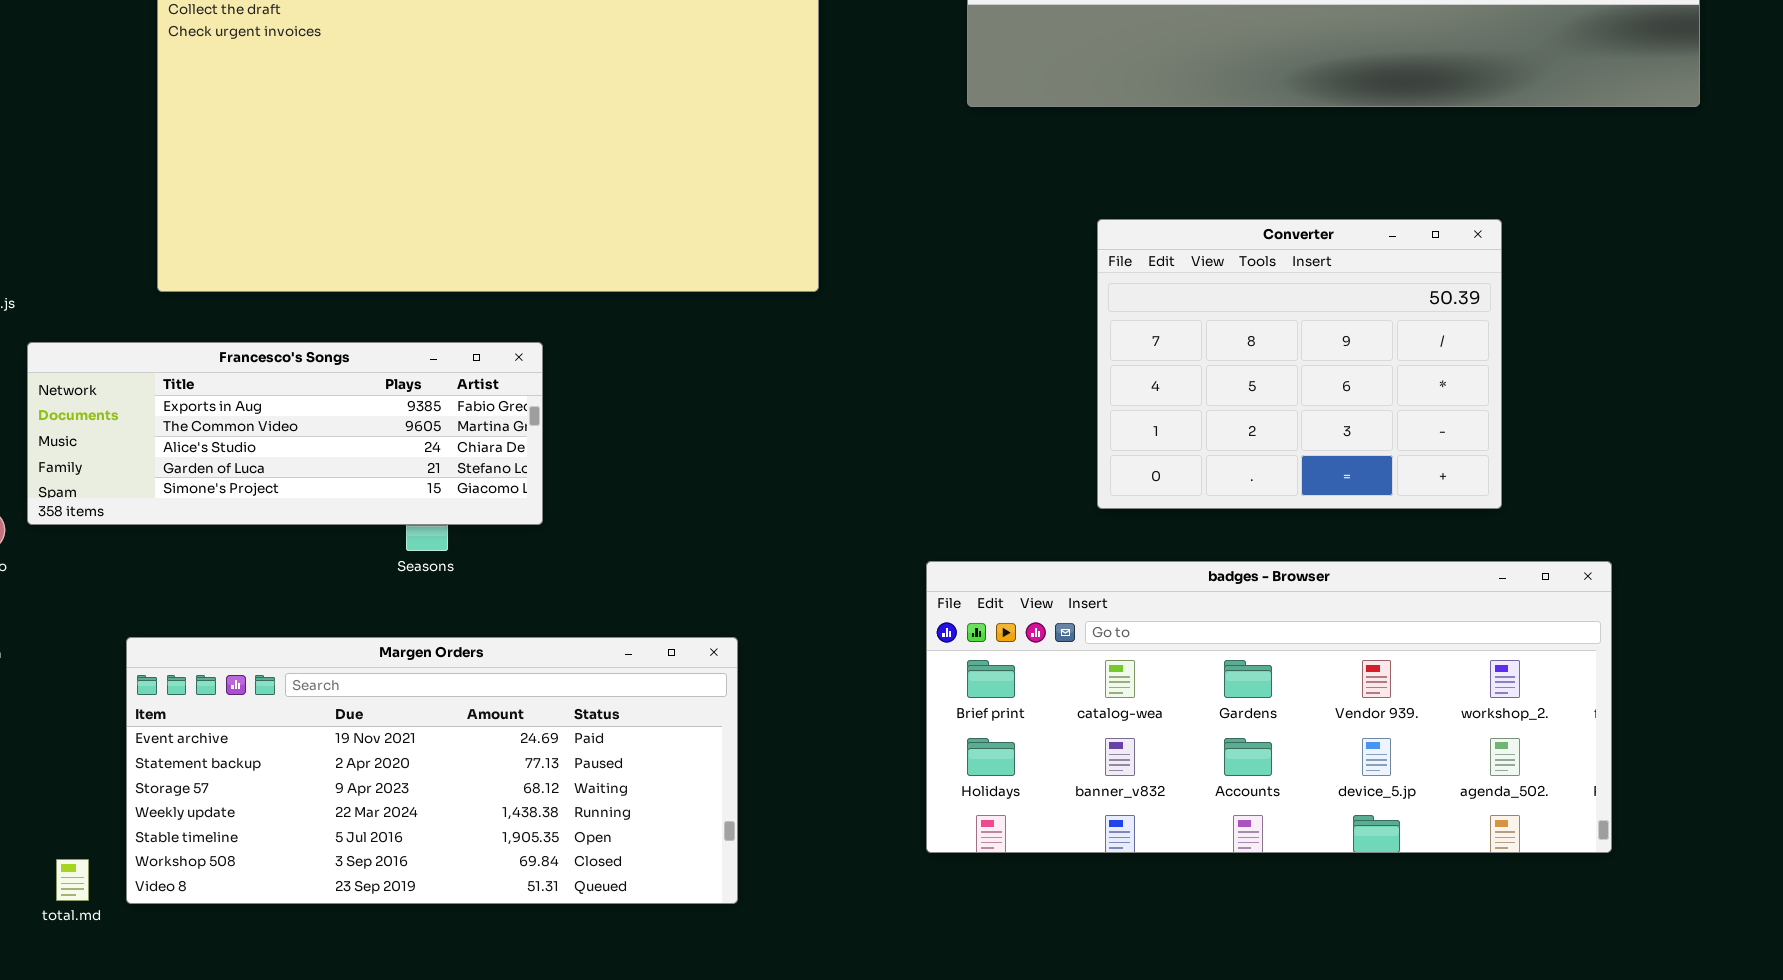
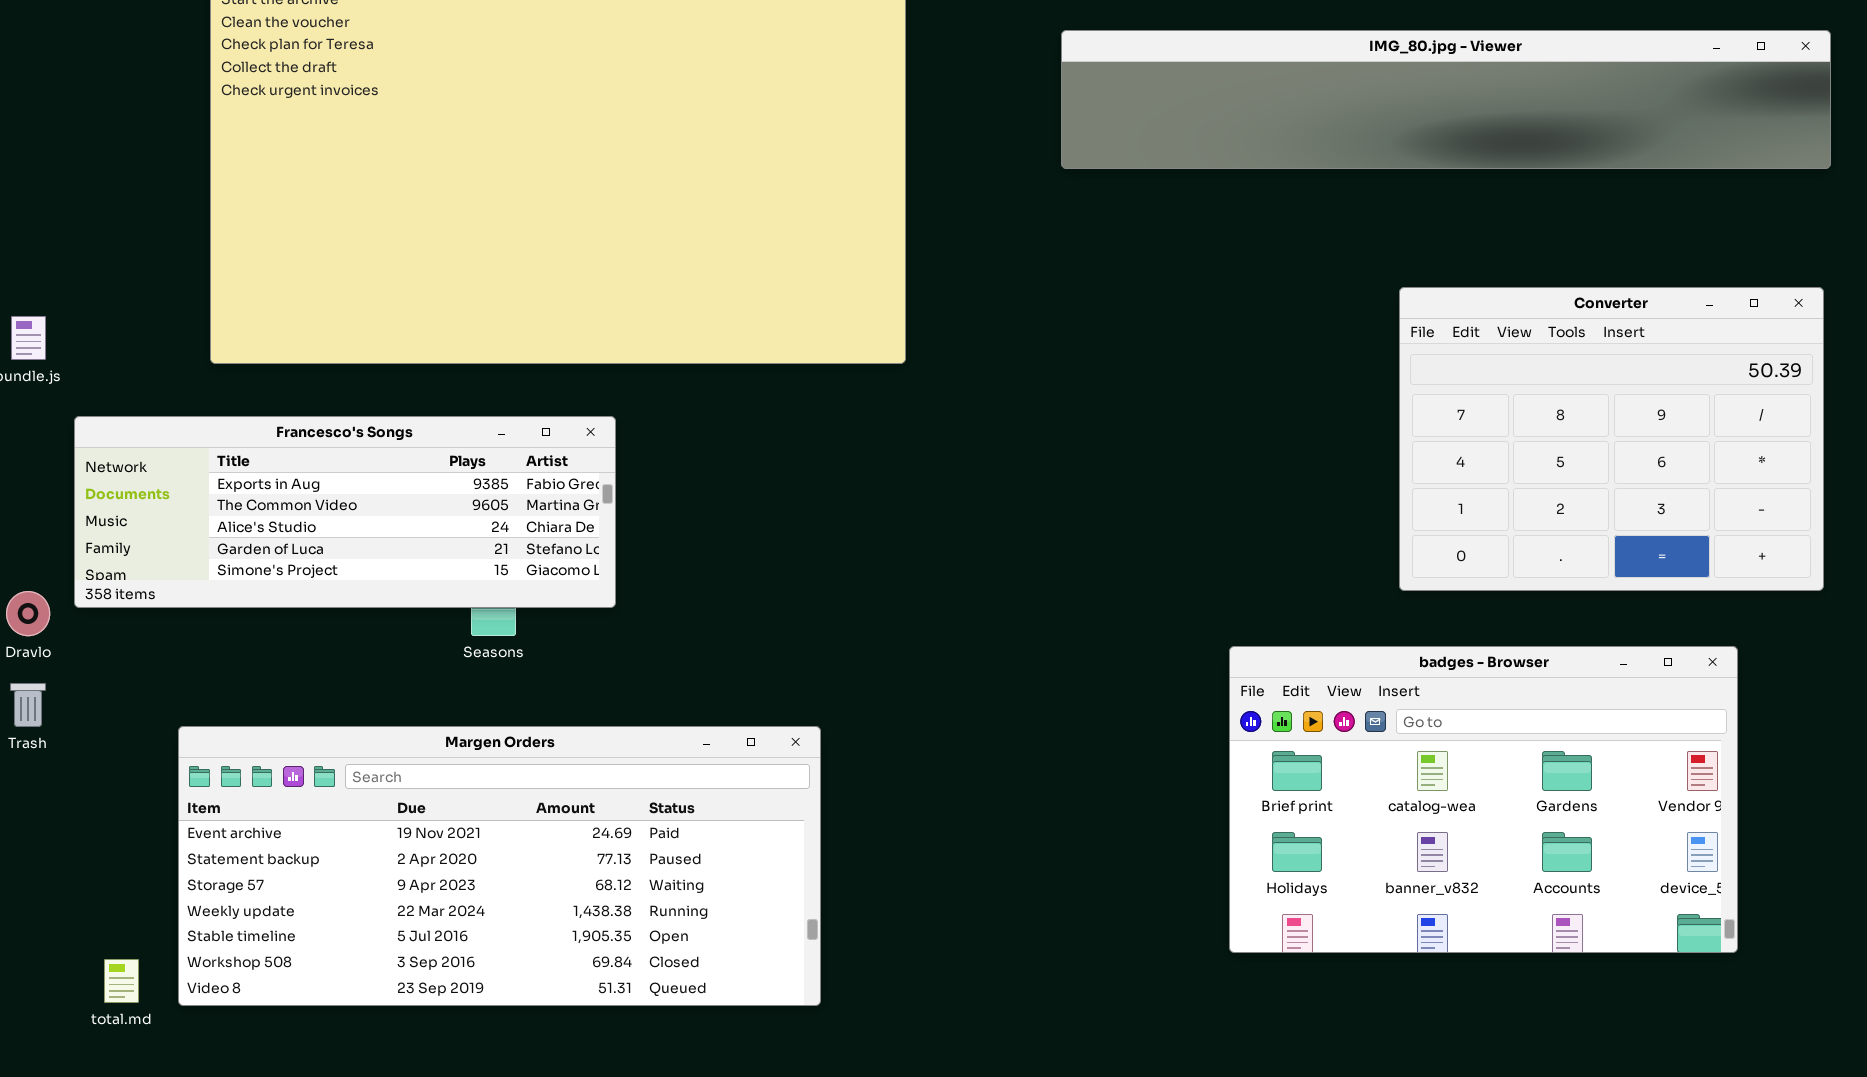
Converter: [1097,219,1502,509] -> [1399,287,1824,591], moved
badges - Browser: [926,561,1612,853] -> [1229,646,1738,953], resized

